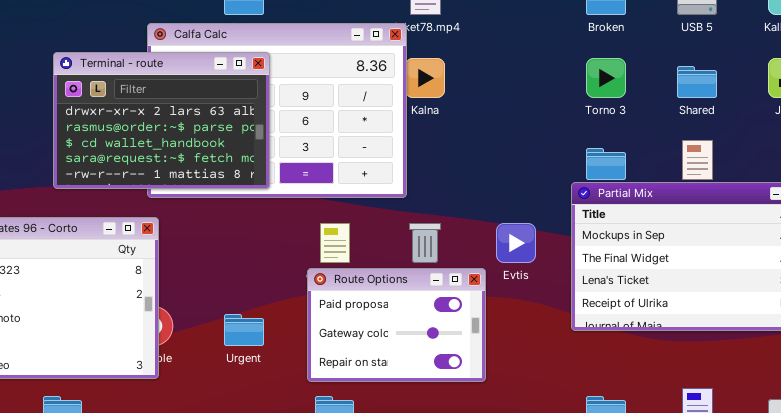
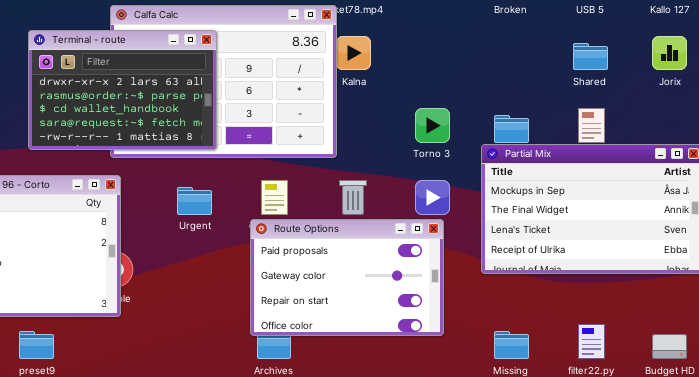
Torno 3: [586,58,626,98] -> [415,108,450,143], moved
Route Options: [307,268,486,382] -> [250,219,444,336], resized
Urgent: [224,314,264,346] -> [177,187,212,215], moved

